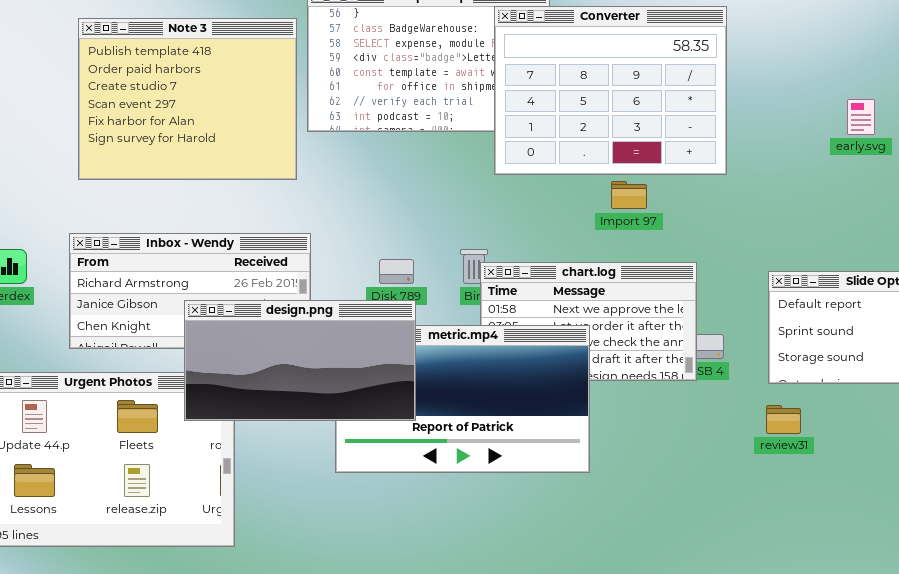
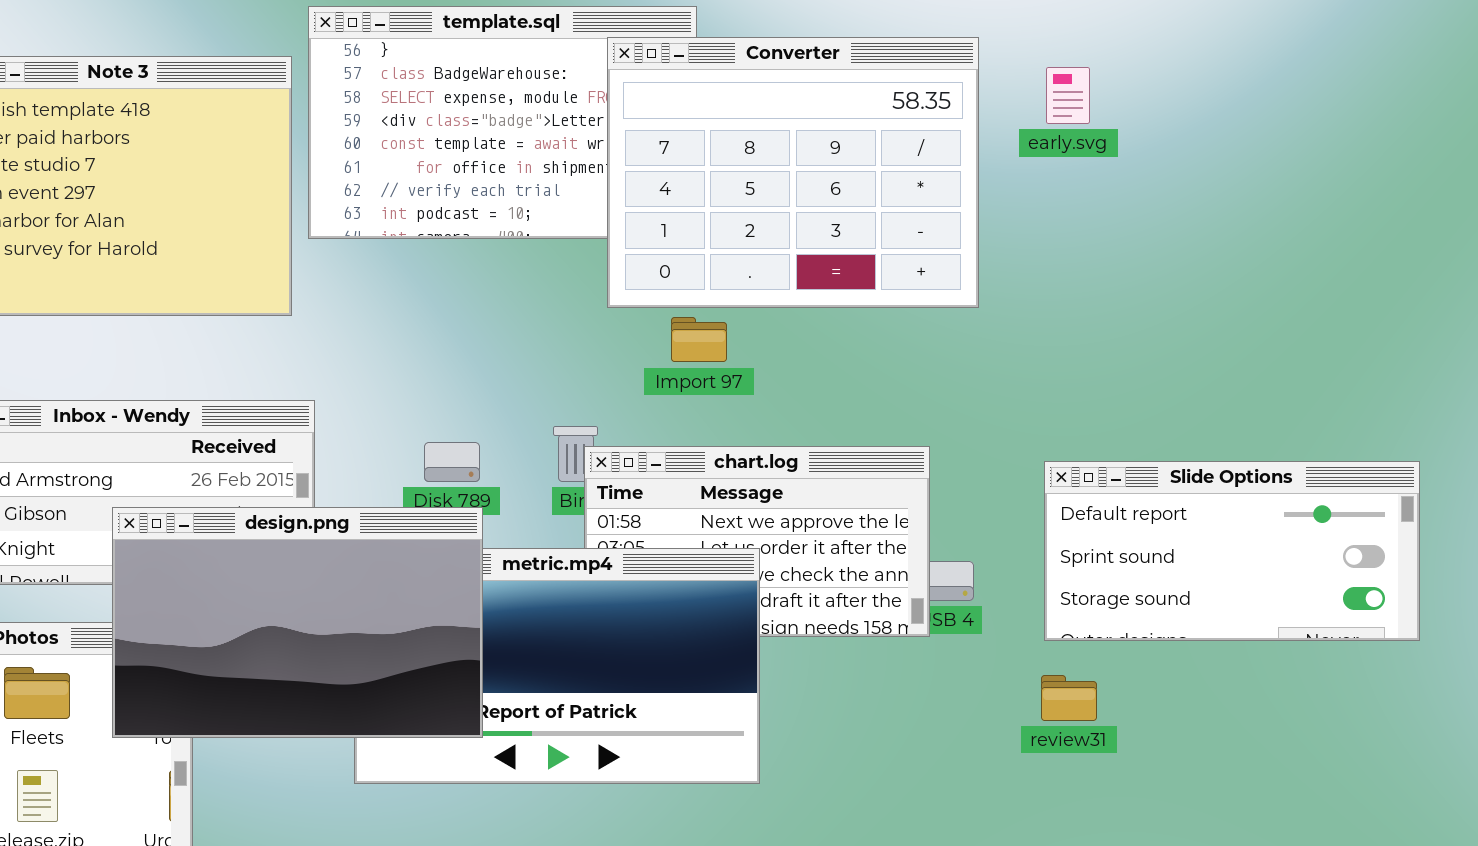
early.svg: [847,99,875,135] -> [1046,67,1090,124], moved
Import 97: [611,181,647,209] -> [671,317,727,362], moved
design.png: [184,300,416,421] -> [112,507,483,738], resized

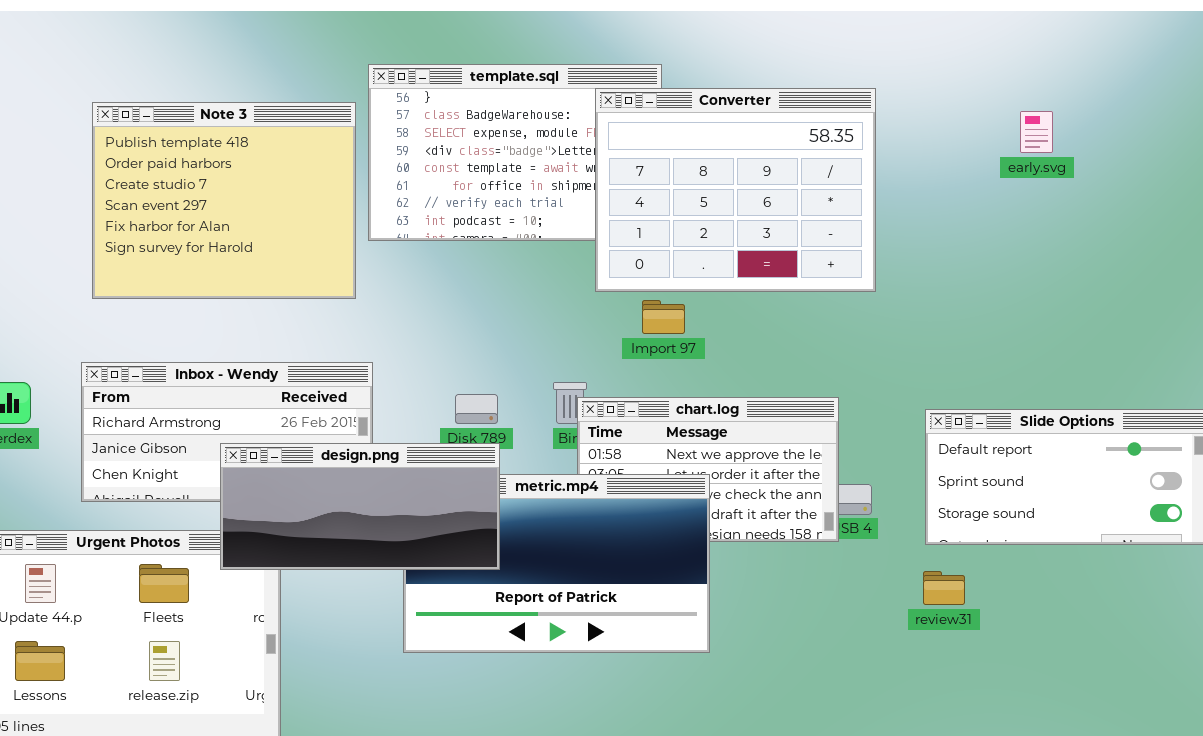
early.svg: [1046,67,1090,124] -> [1020,111,1053,153], moved
design.png: [112,507,483,738] -> [220,443,500,570], resized

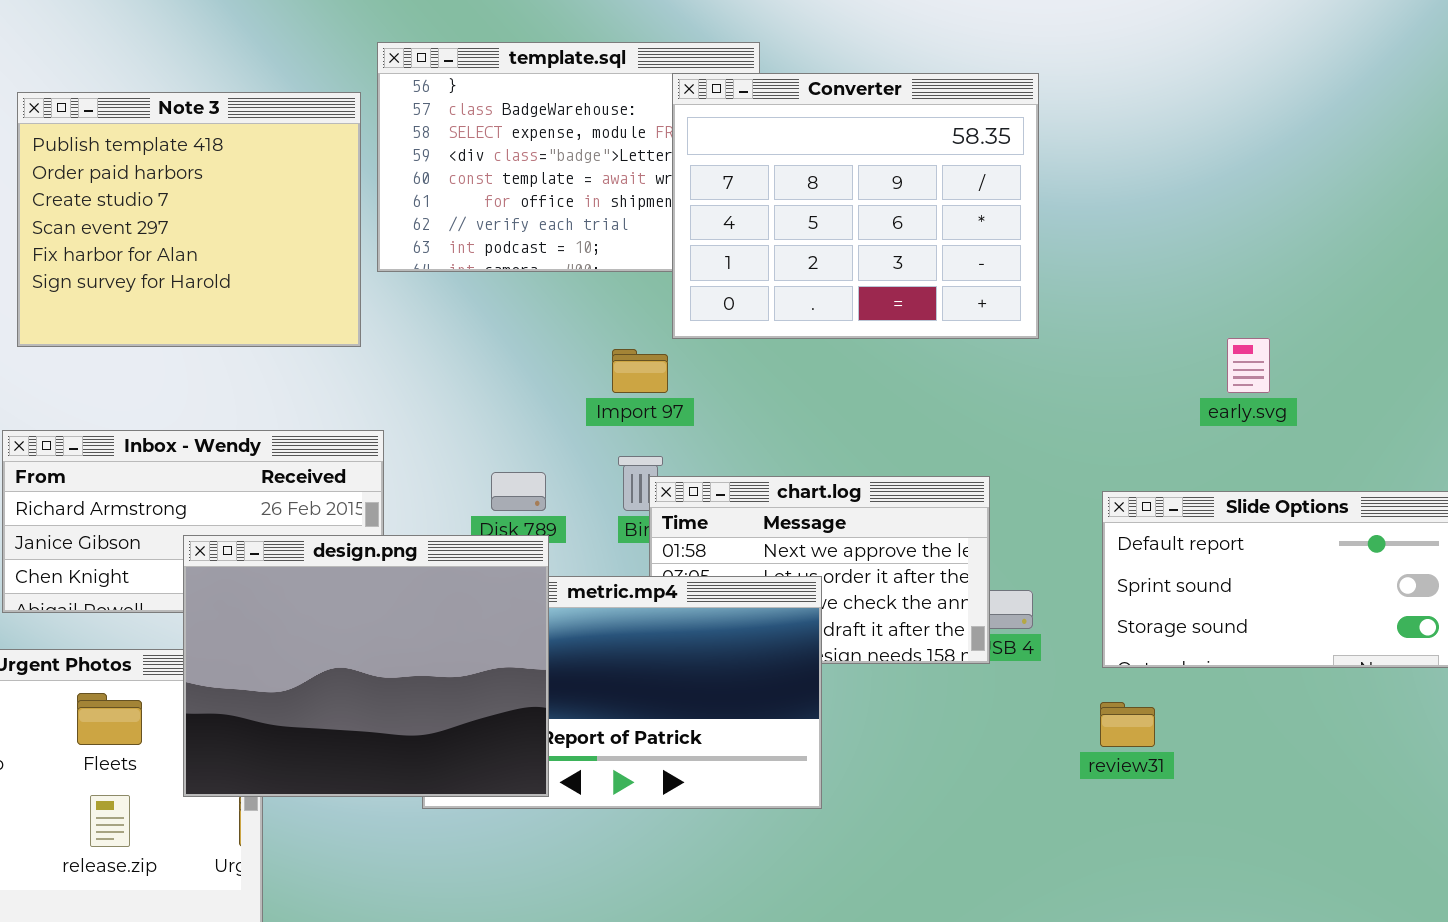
early.svg: [1020,111,1053,153] -> [1227,338,1270,393], moved
Import 97: [642,300,685,334] -> [612,349,668,393], moved
design.png: [220,443,500,570] -> [183,535,549,797], resized

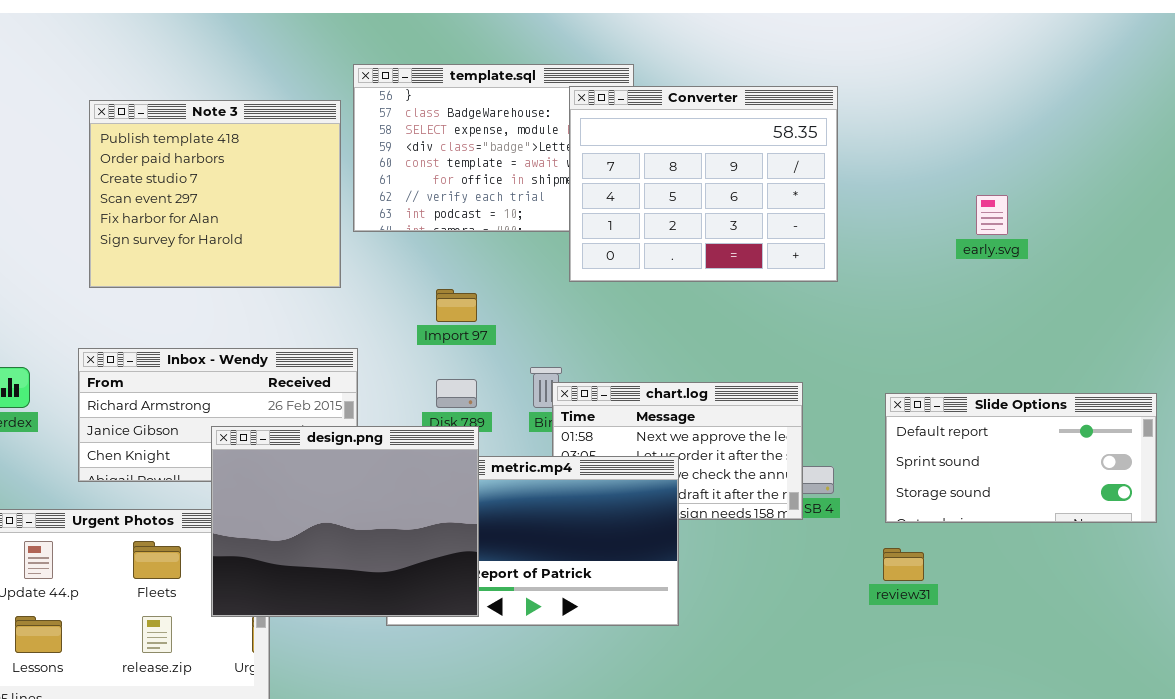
early.svg: [1227,338,1270,393] -> [976,195,1008,235], moved
Import 97: [612,349,668,393] -> [436,289,477,322], moved

